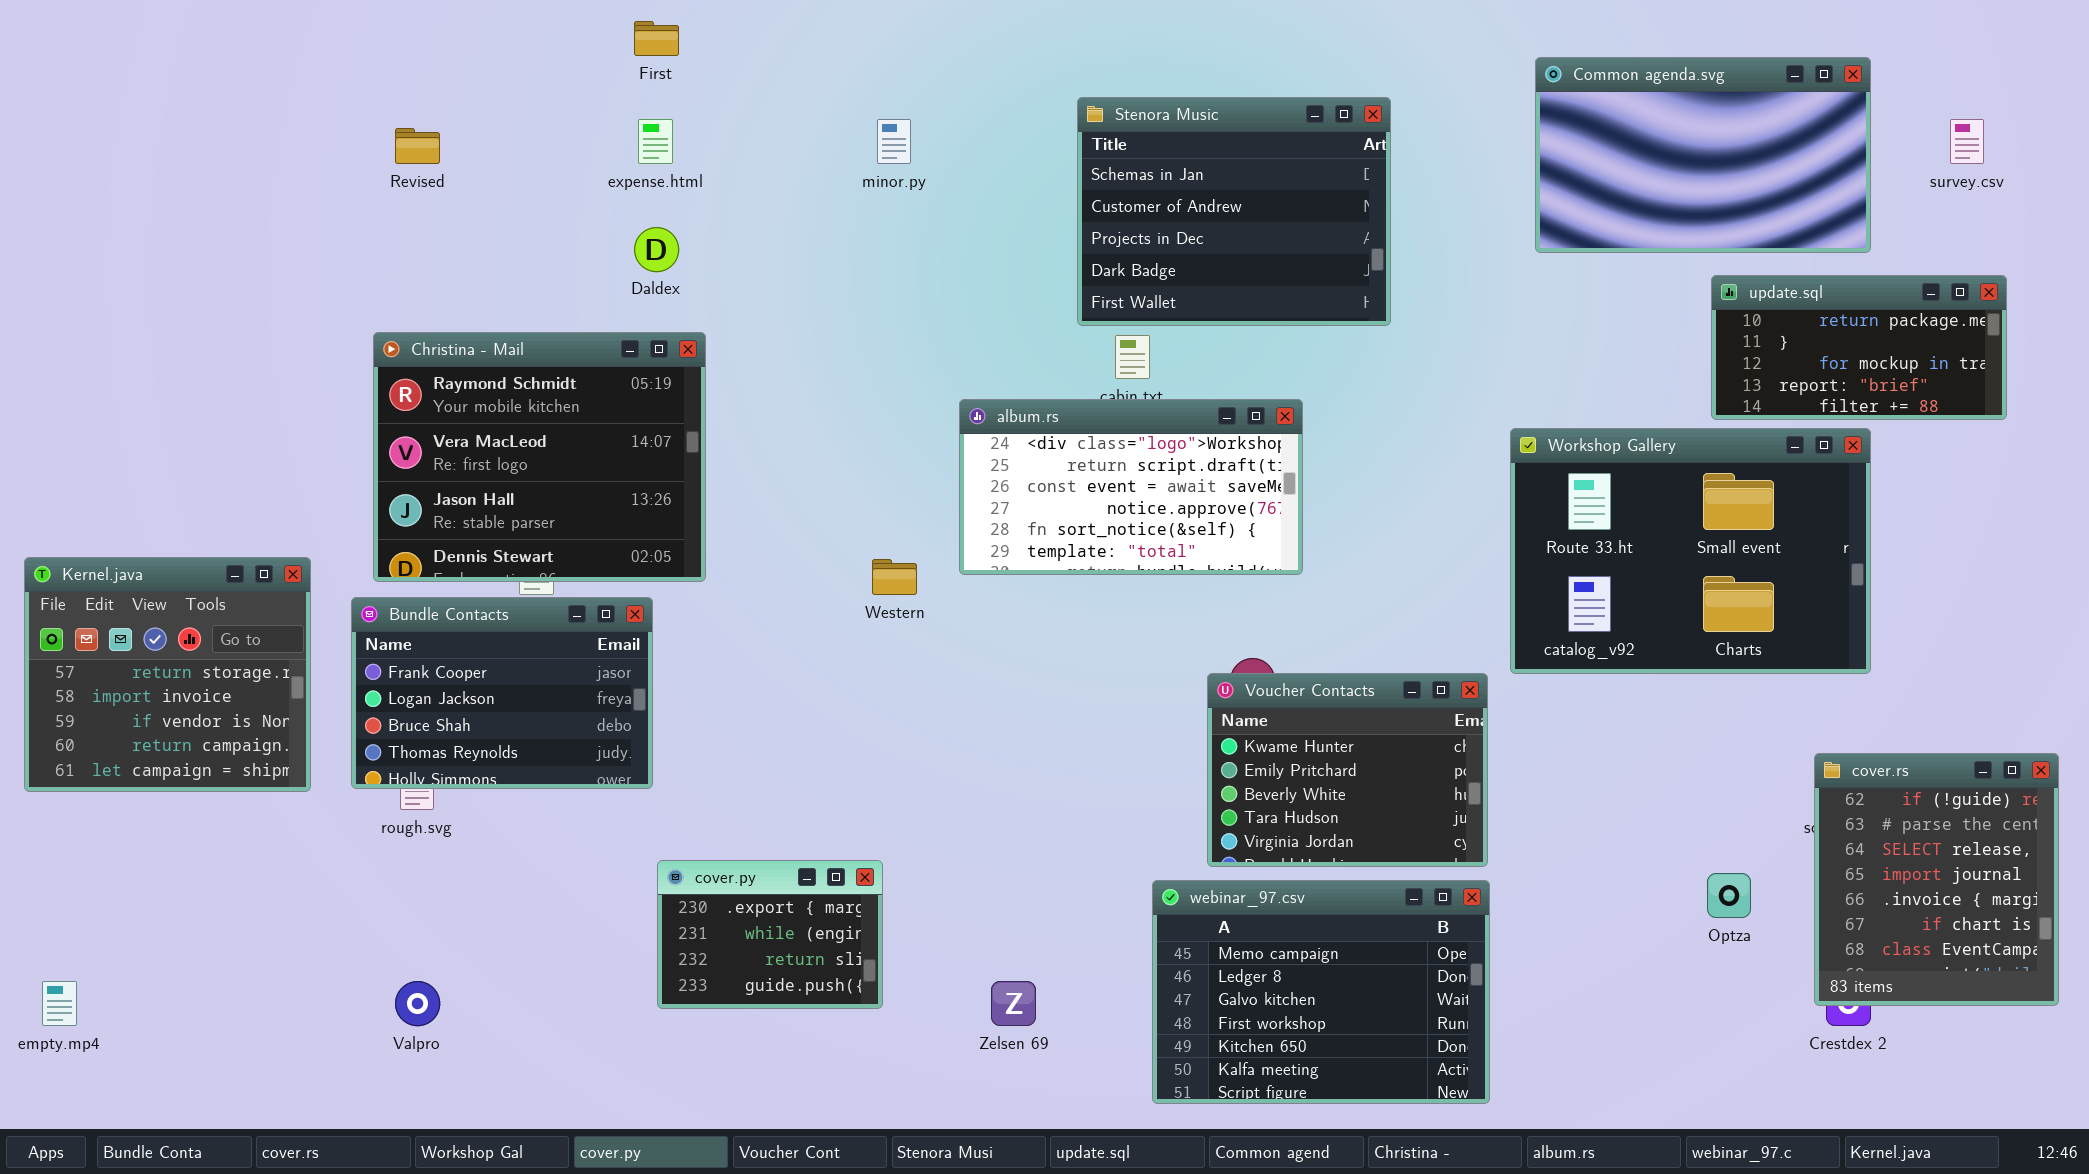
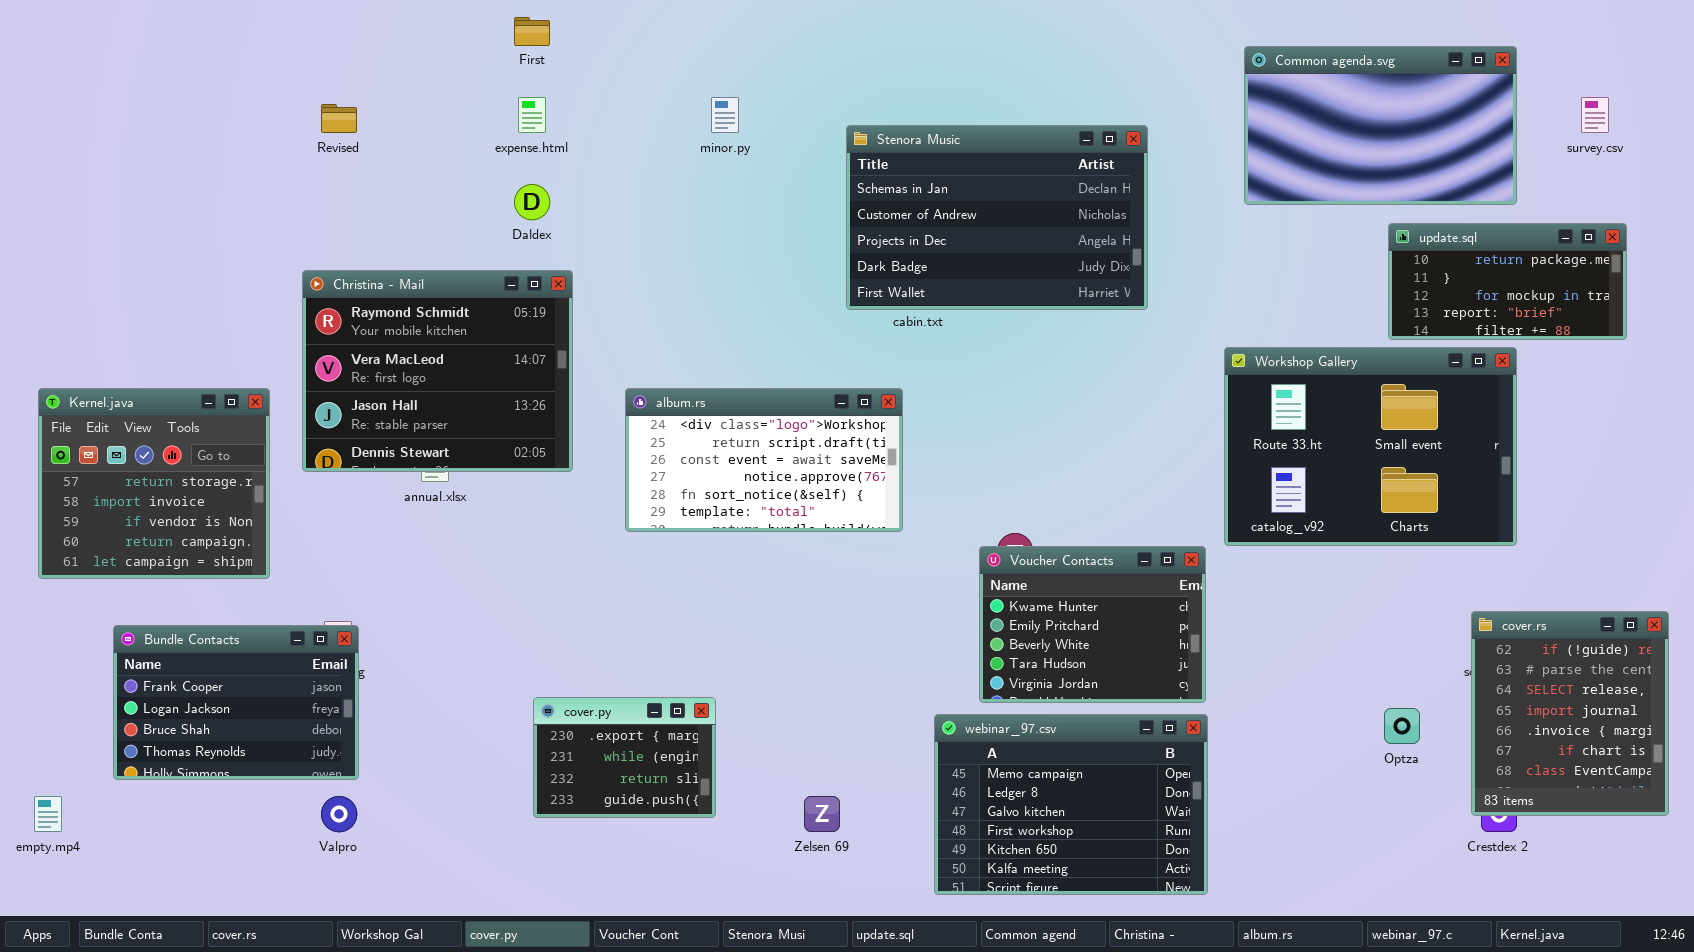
Stenora Music: [1077,97,1391,326] -> [846,125,1148,310], moved, resized
album.rs: [959,399,1303,575] -> [625,388,903,532], moved
Kernel.java: [24,557,311,792] -> [38,388,270,579], moved
Bundle Contacts: [351,597,653,789] -> [113,625,359,780], moved

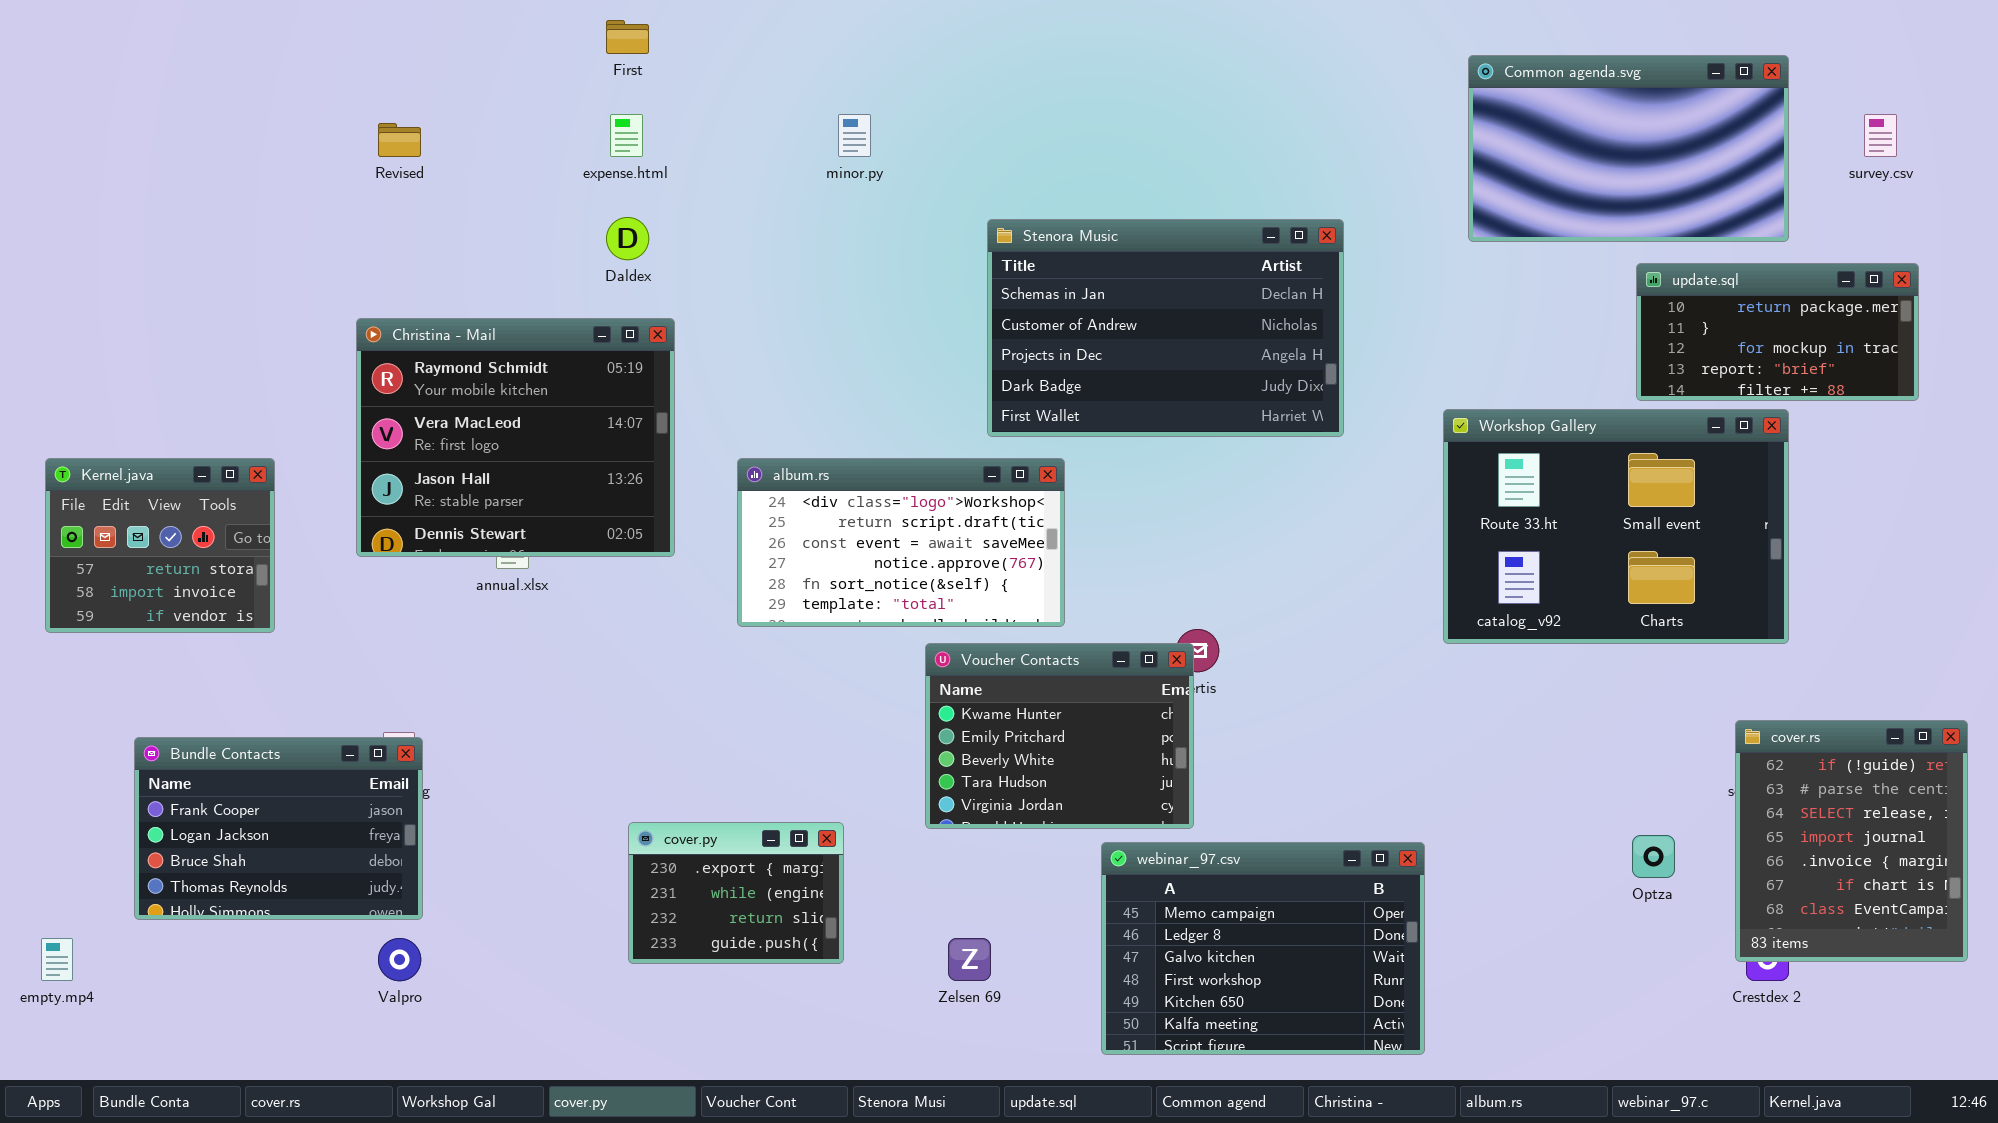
Stenora Music: [846,125,1148,310] -> [987,219,1344,437], moved
Kernel.java: [38,388,270,579] -> [45,458,275,633], resized
Voucher Contacts: [979,546,1206,703] -> [925,643,1194,829], moved

